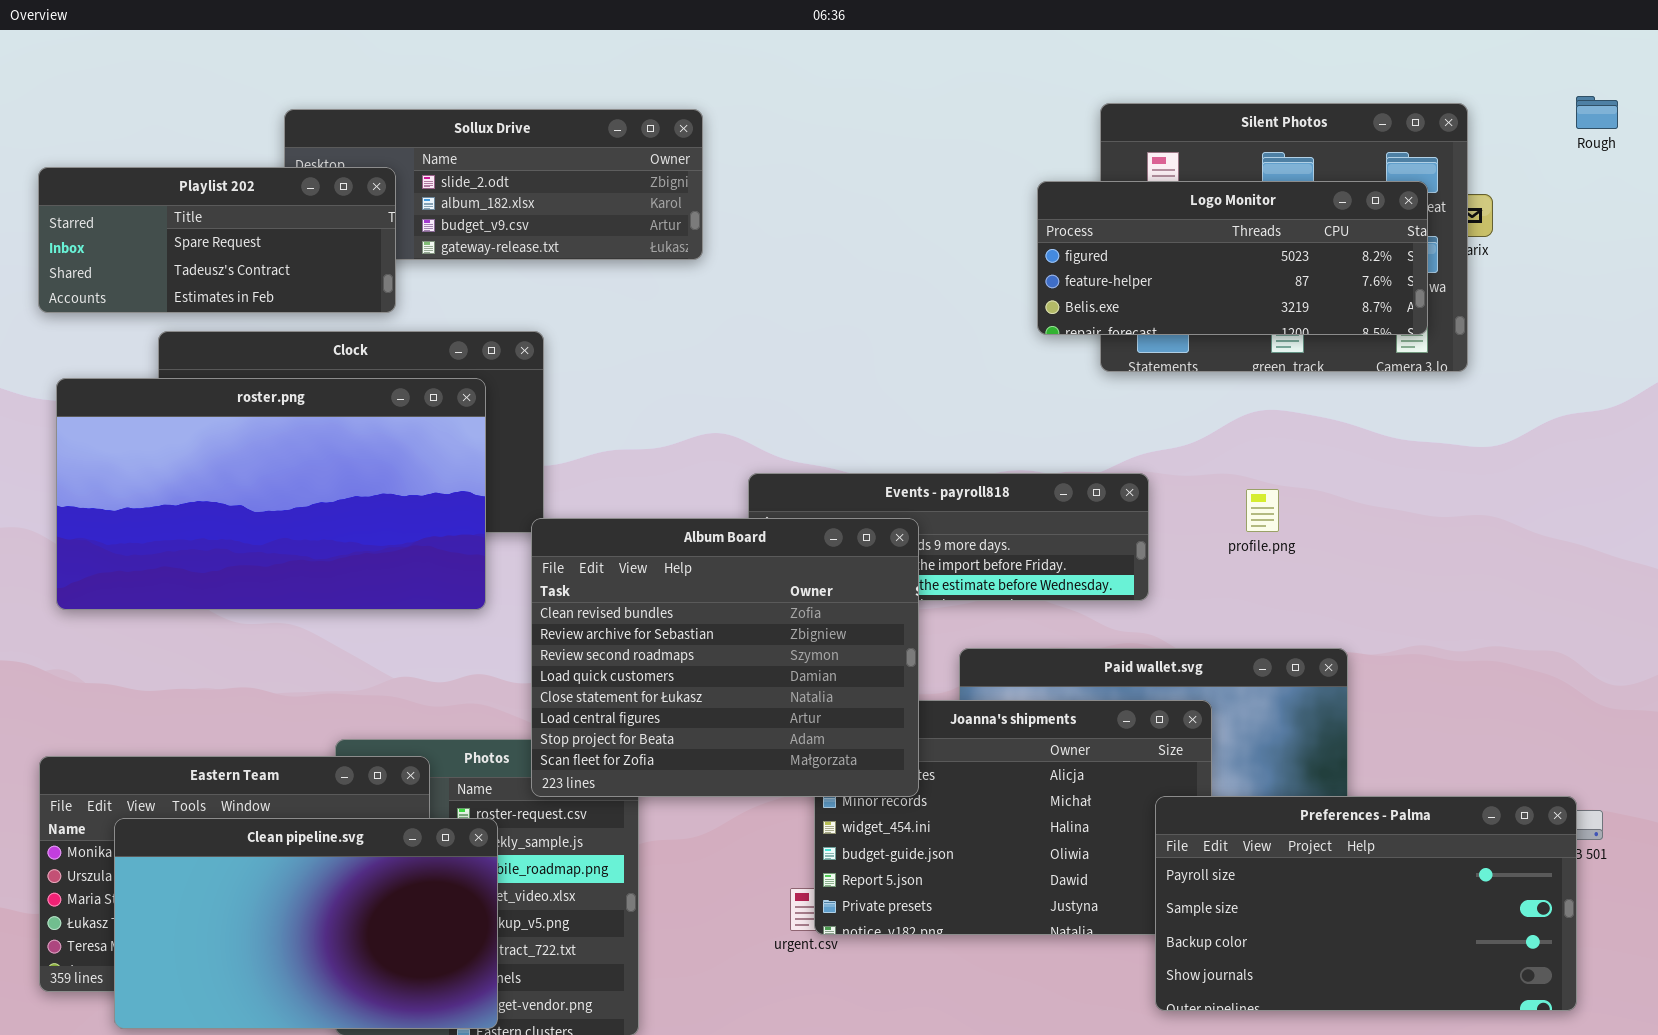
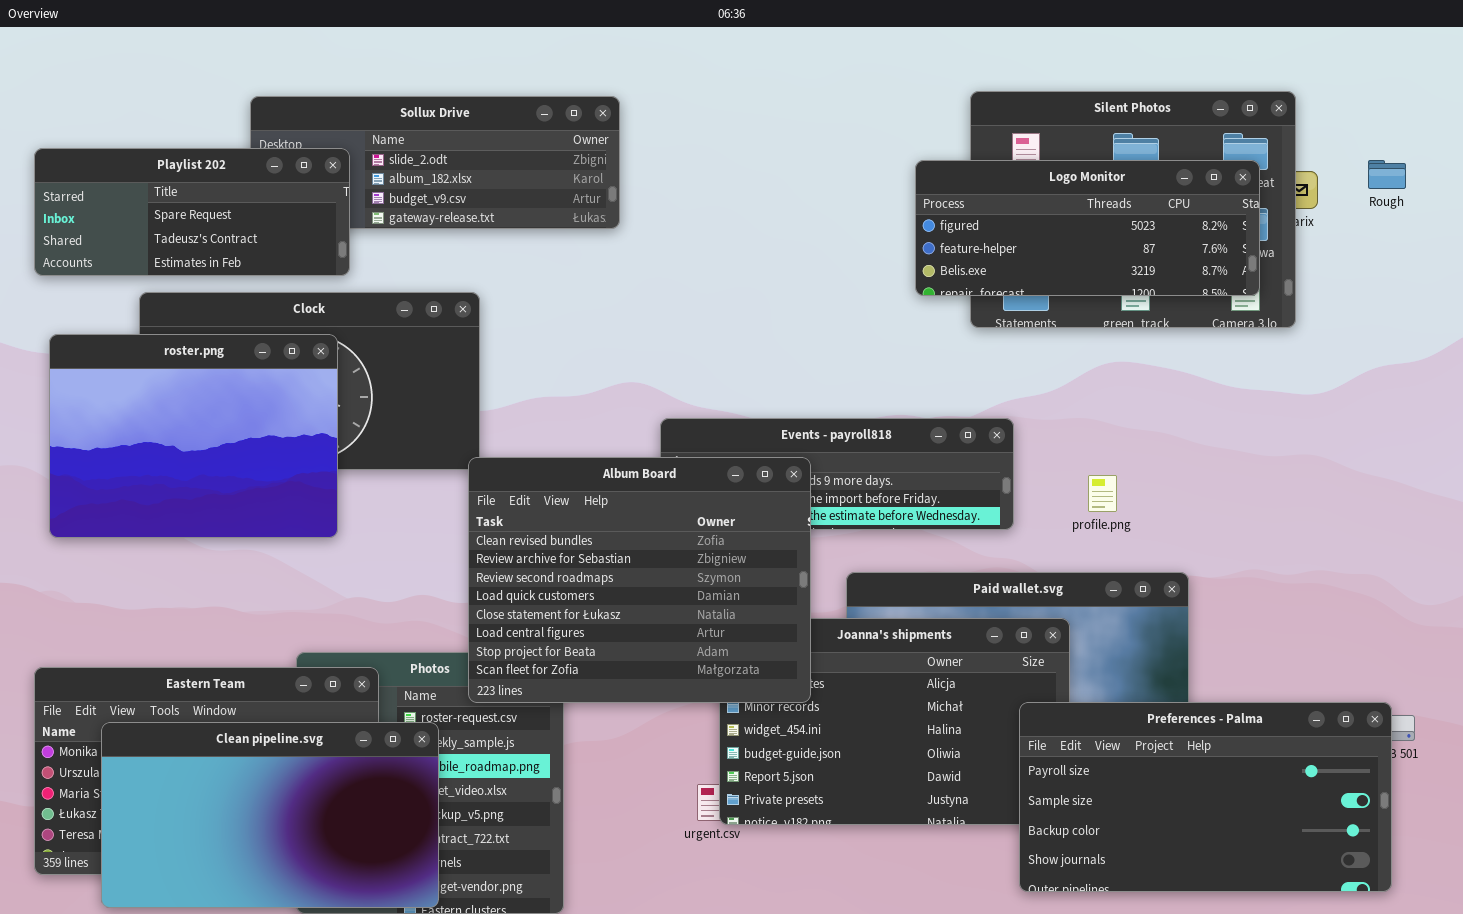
Rough: [1576,96,1618,129] -> [1368,160,1406,189], moved
roster.png: [56,378,486,610] -> [49,334,338,538], resized
profile.png: [1246,489,1279,532] -> [1088,475,1117,512], moved

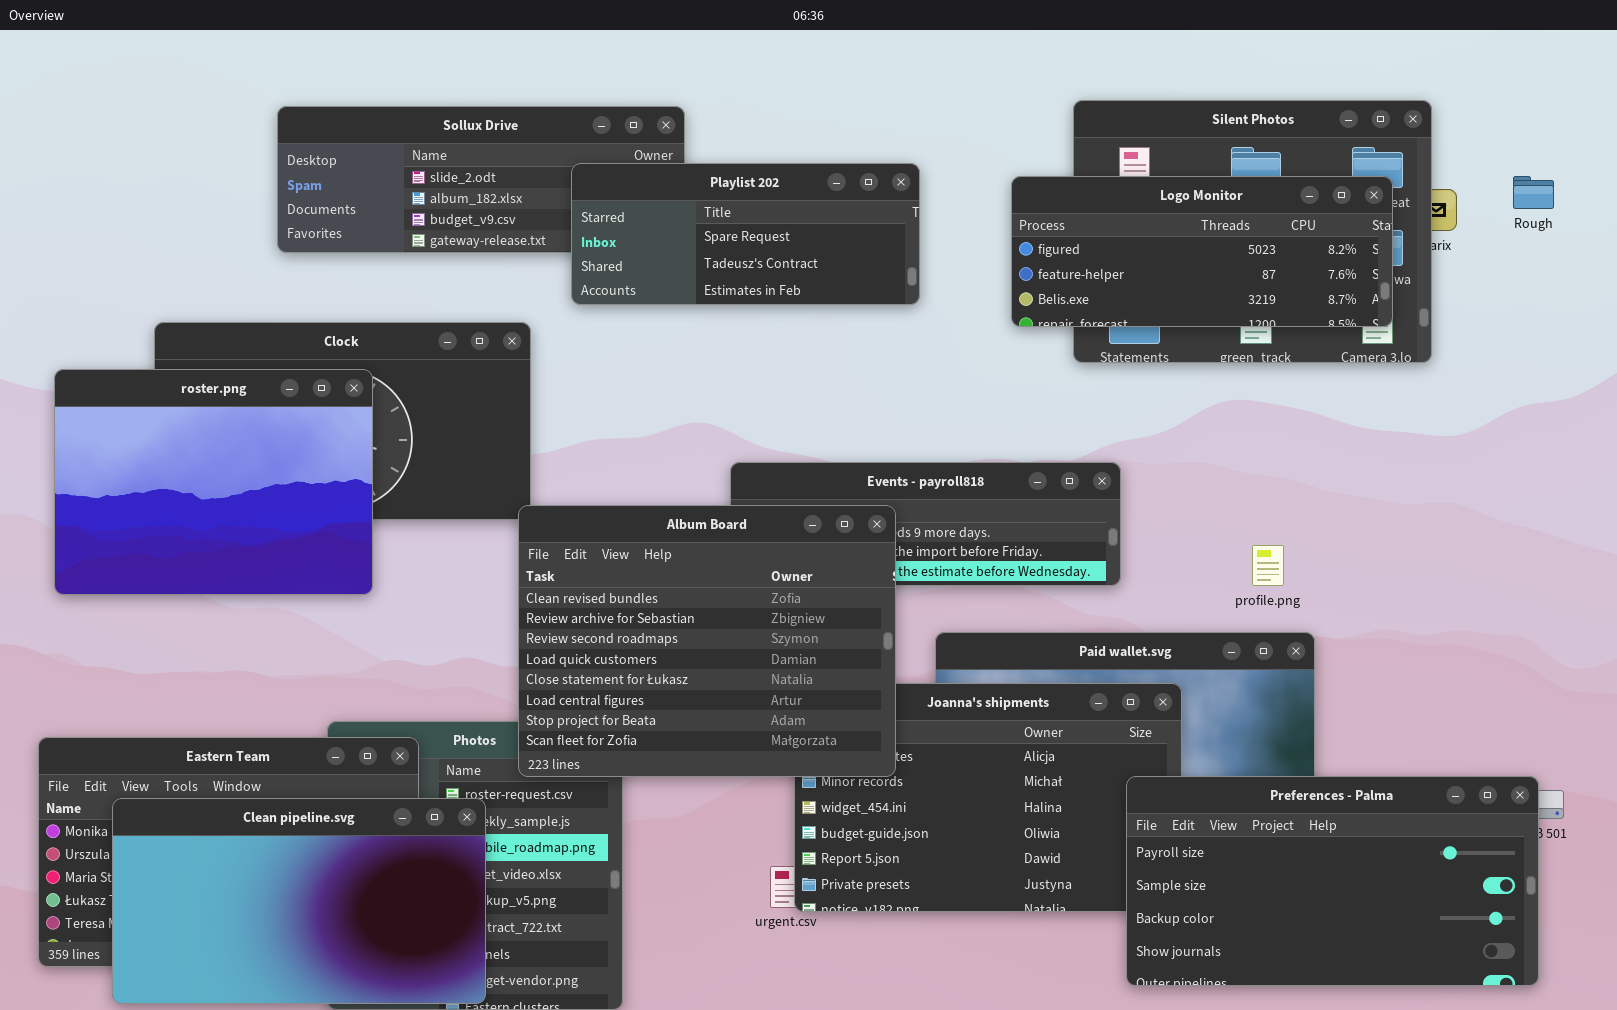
Playlist 202: [34,148,350,276] -> [571,163,920,305], moved
profile.png: [1088,475,1117,512] -> [1252,545,1284,586], moved

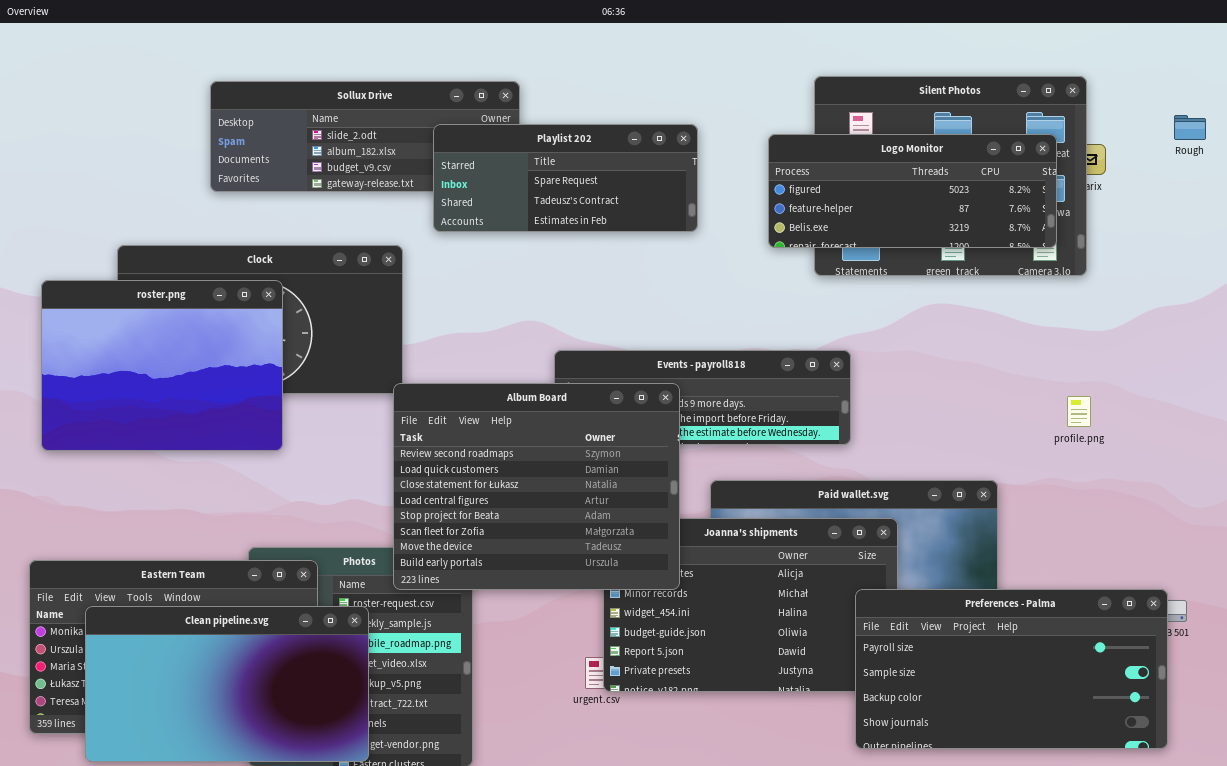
Rough: [1513,176,1554,209] -> [1174,115,1206,140], moved
Album Board: [518,505,896,777] -> [393,383,680,590], scrolled down 2 rows
profile.png: [1252,545,1284,586] -> [1067,396,1091,427], moved

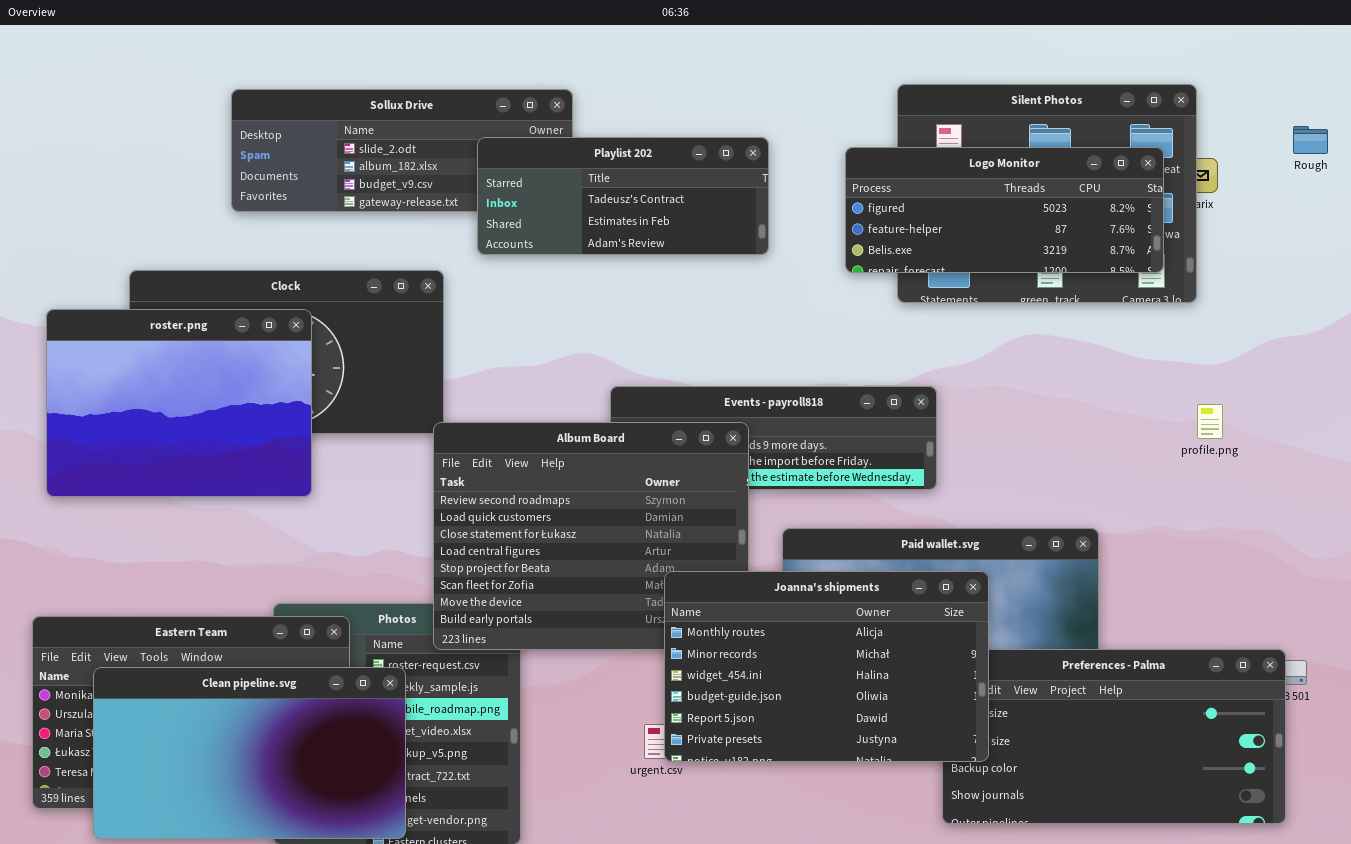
Playlist 202: [433,124,698,232] -> [477,137,769,255], scrolled down 1 row
profile.png: [1067,396,1091,427] -> [1197,404,1223,439], moved
Joanna's shipments: [603,518,898,692] -> [664,571,989,762], raised

